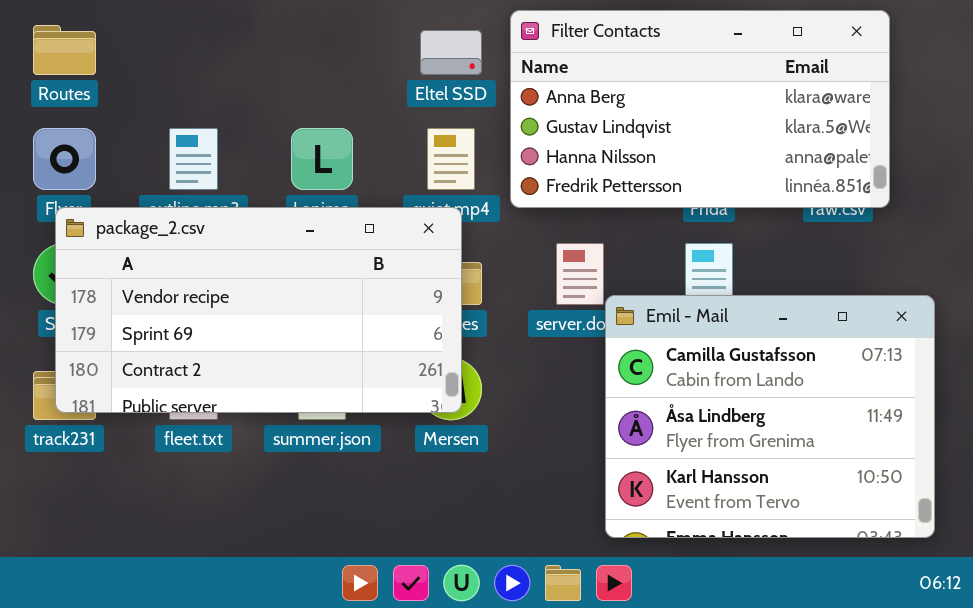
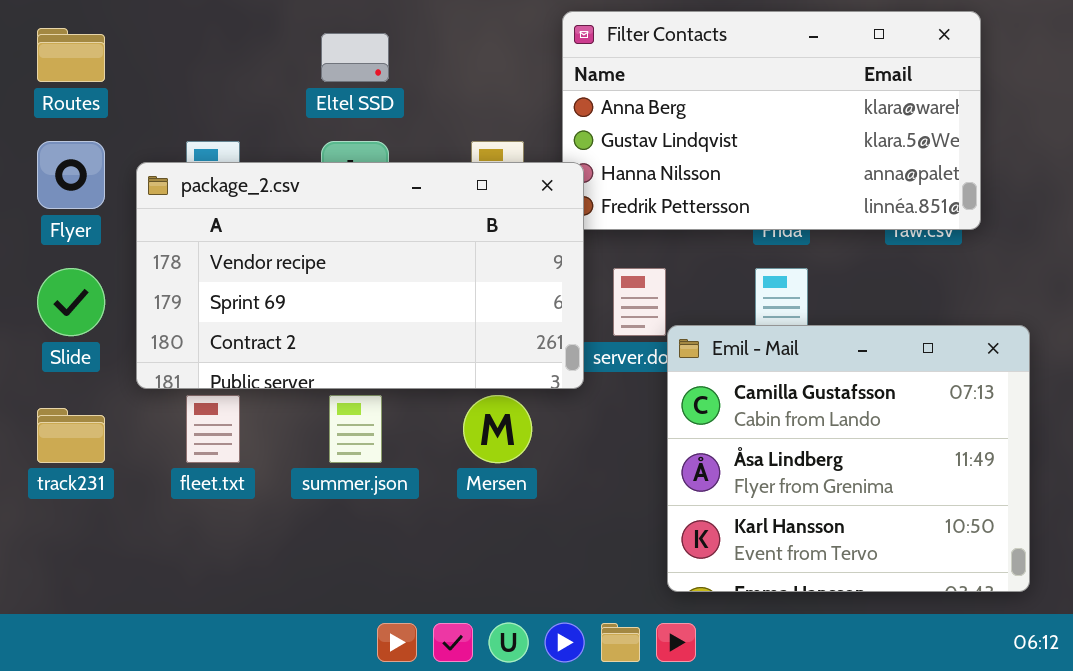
Eltel SSD: [420,30,482,75] -> [321,33,389,82], moved
package_2.csv: [55,207,462,413] -> [136,162,584,389], moved

